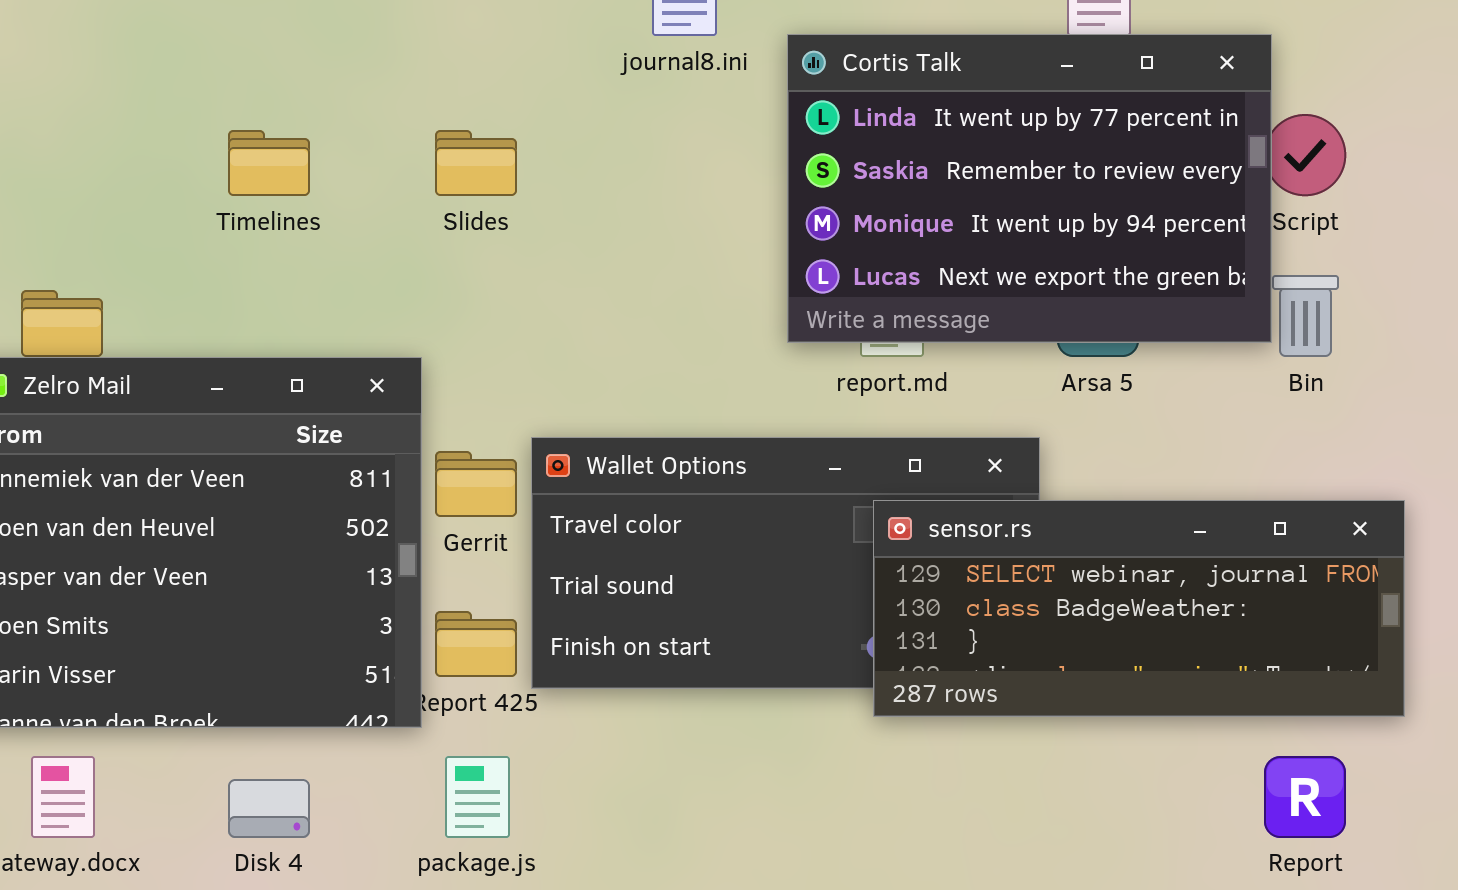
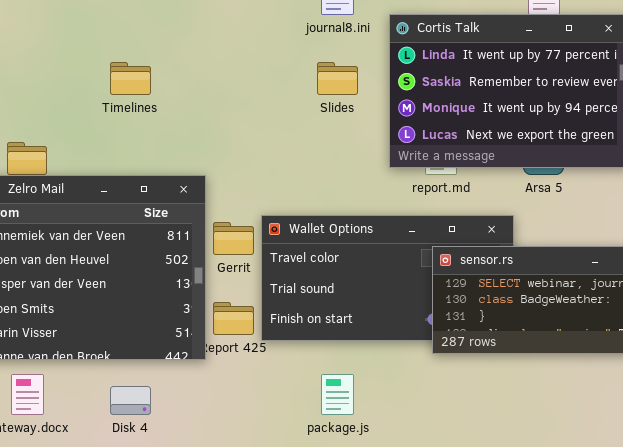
Slides: [435,130,517,196] -> [317,62,358,95], moved
package.js: [445,756,510,838] -> [321,374,354,415], moved

